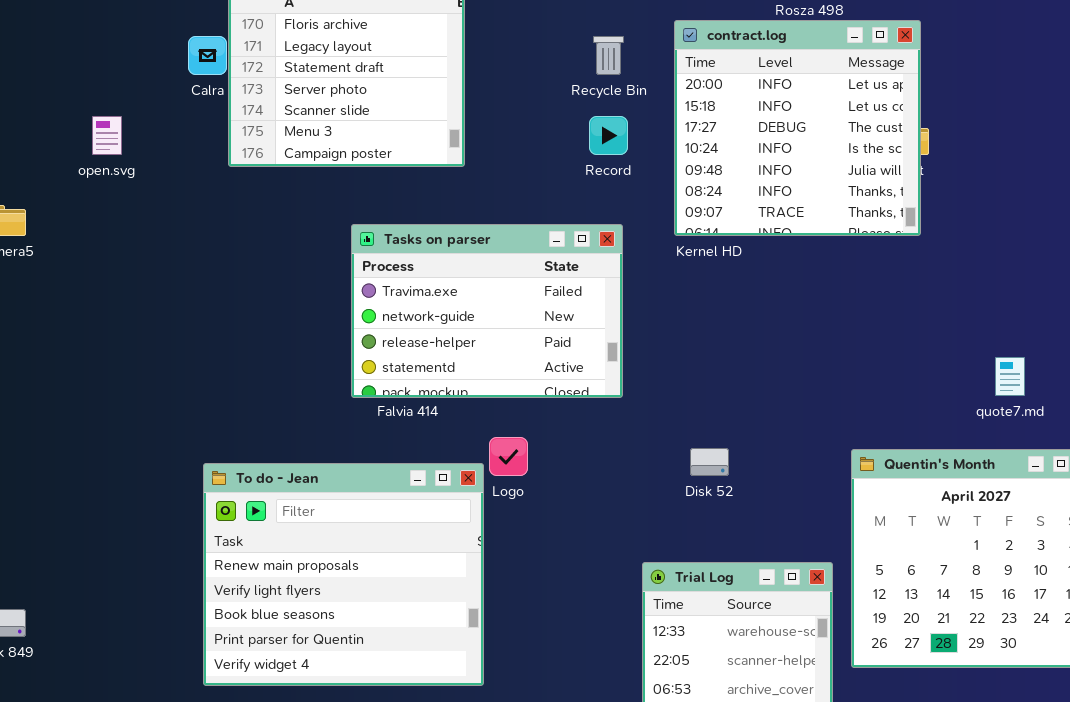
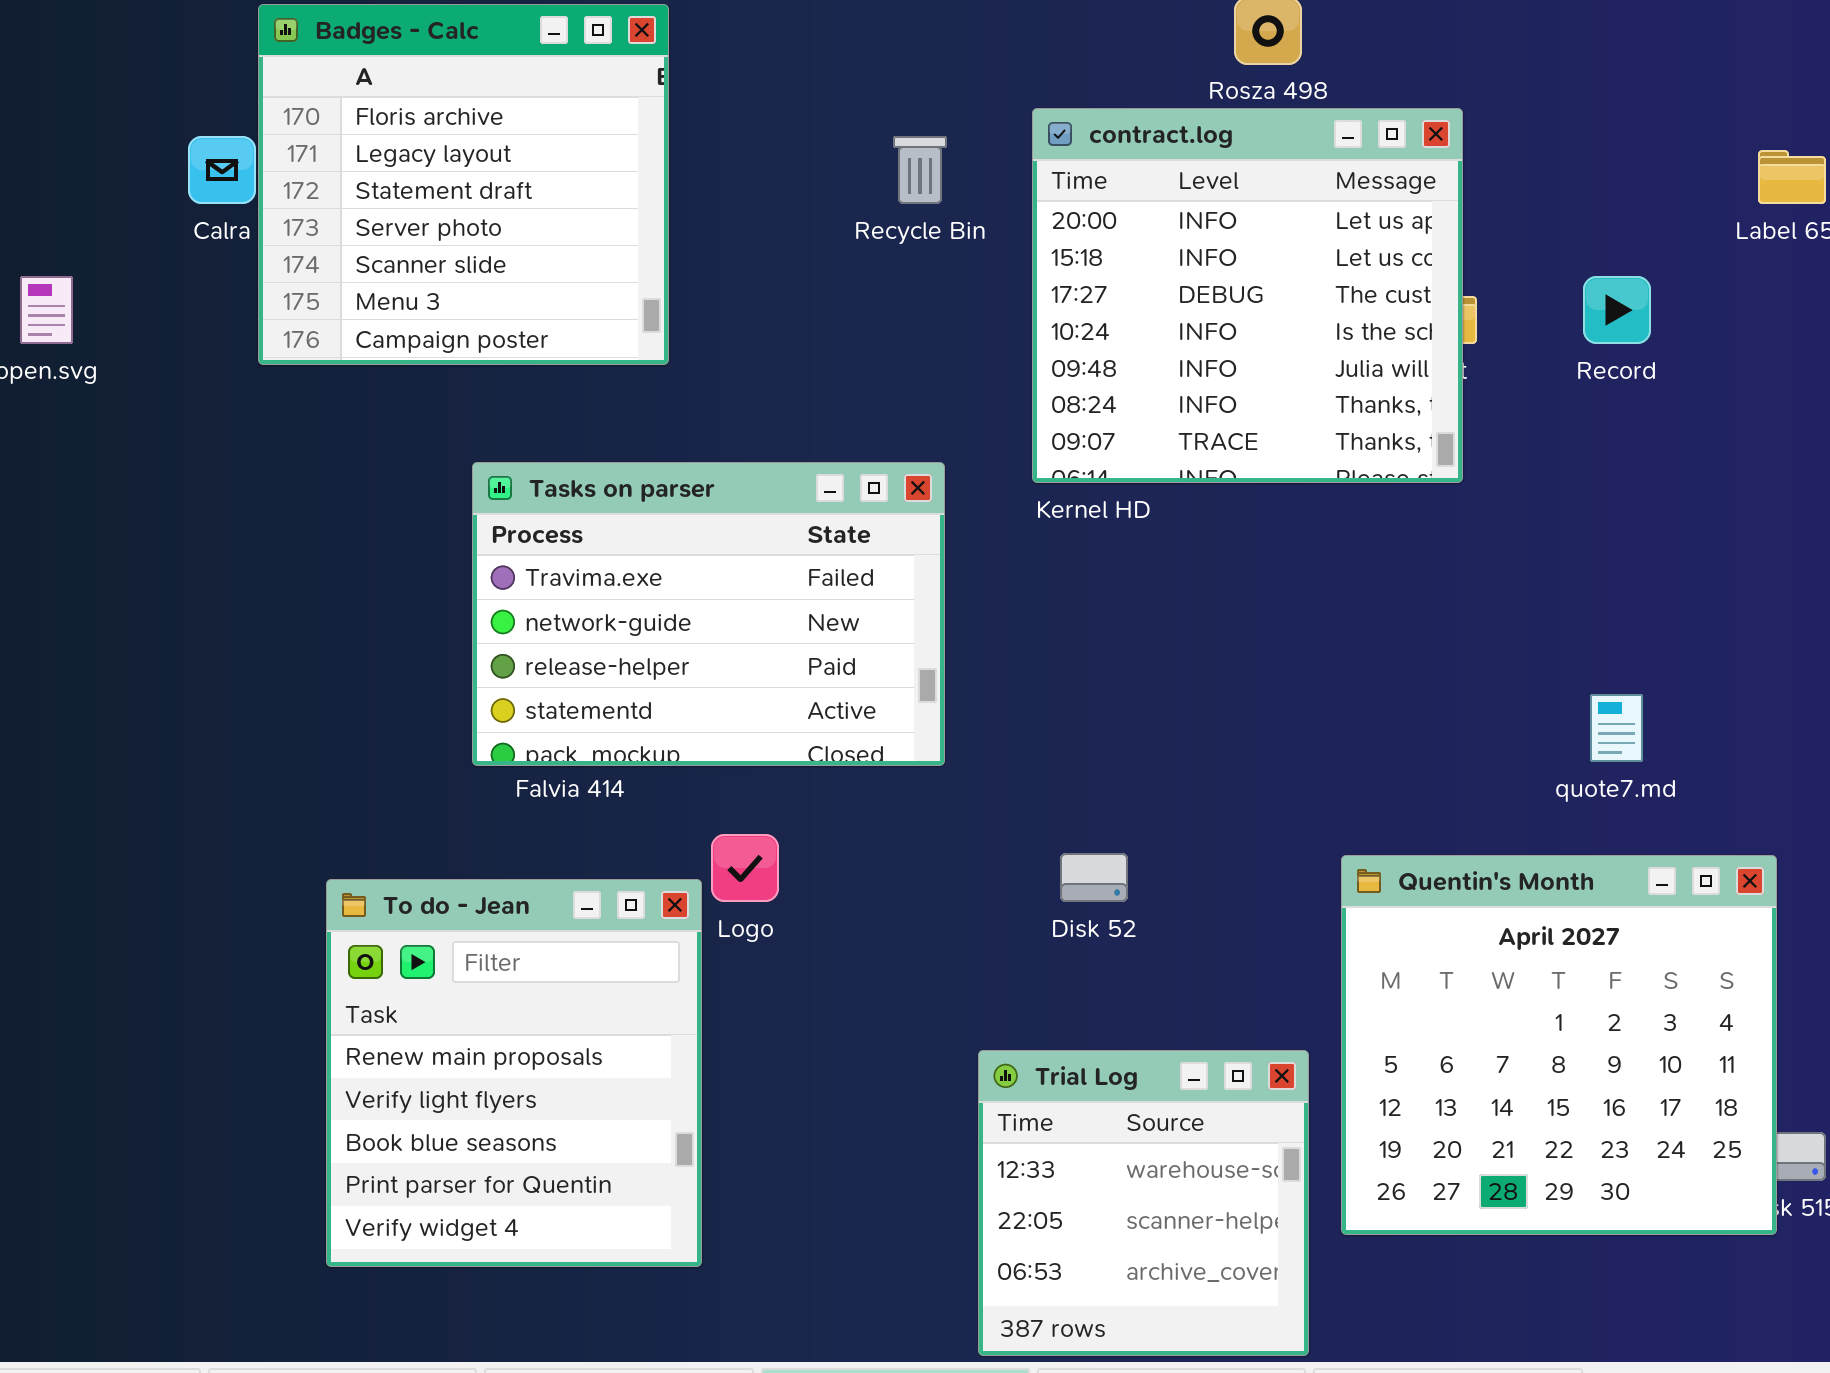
Record: [589,116,628,155] -> [1583,276,1651,344], moved
To do - Jean: [203,463,484,686] -> [326,879,702,1267], resized

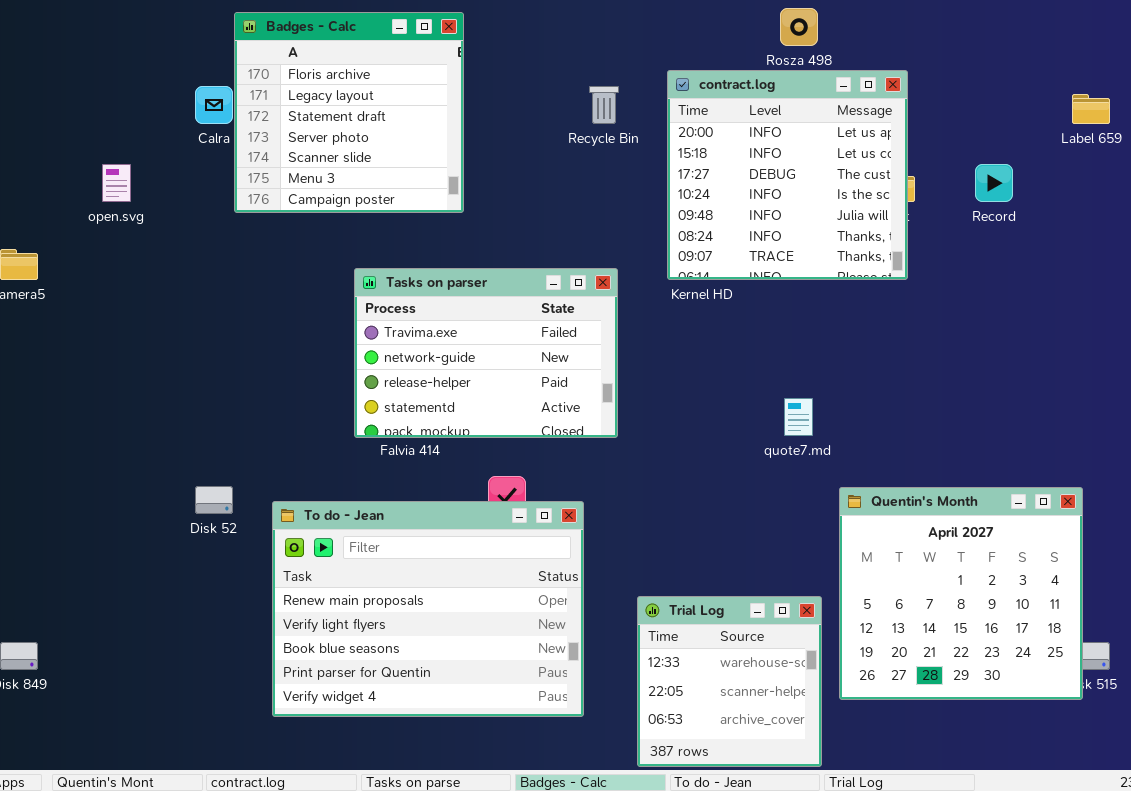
quote7.md: [1590,694,1643,762] -> [784,398,813,436], moved
Disk 52: [1060,853,1128,902] -> [195,486,233,514], moved
To do - Jean: [326,879,702,1267] -> [272,501,584,717], resized

